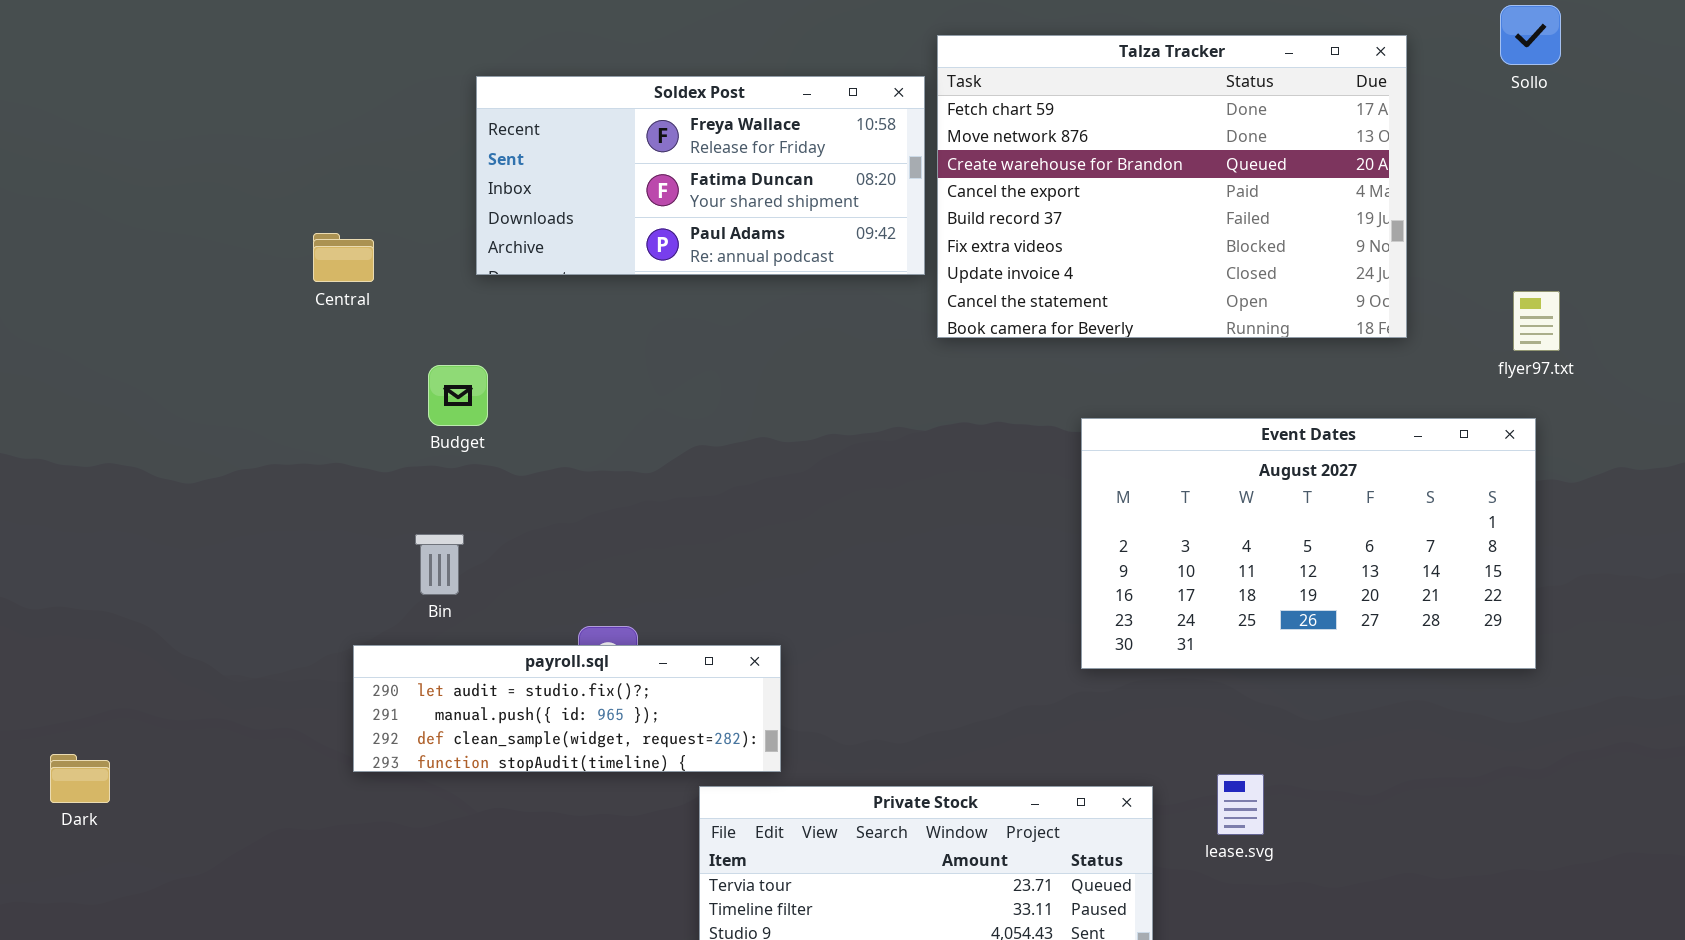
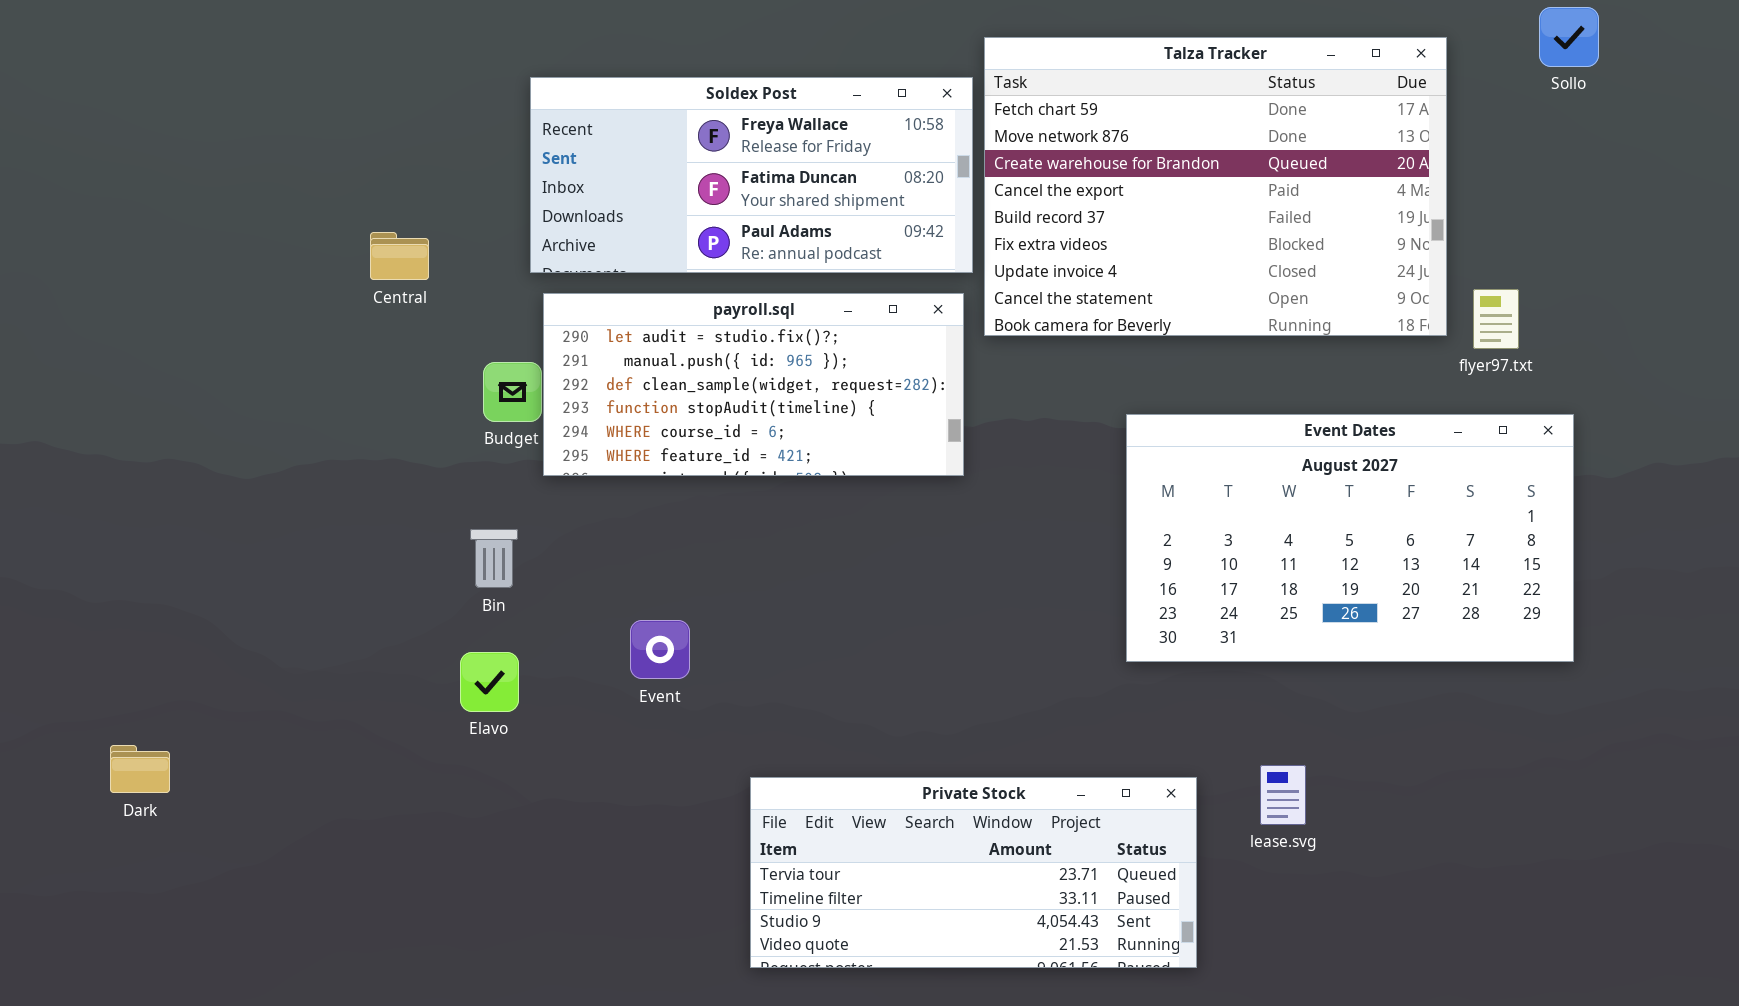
flyer97.txt: [1513,291,1560,351] -> [1473,289,1519,349], moved
payroll.sql: [353,645,781,772] -> [543,293,964,476], moved, resized

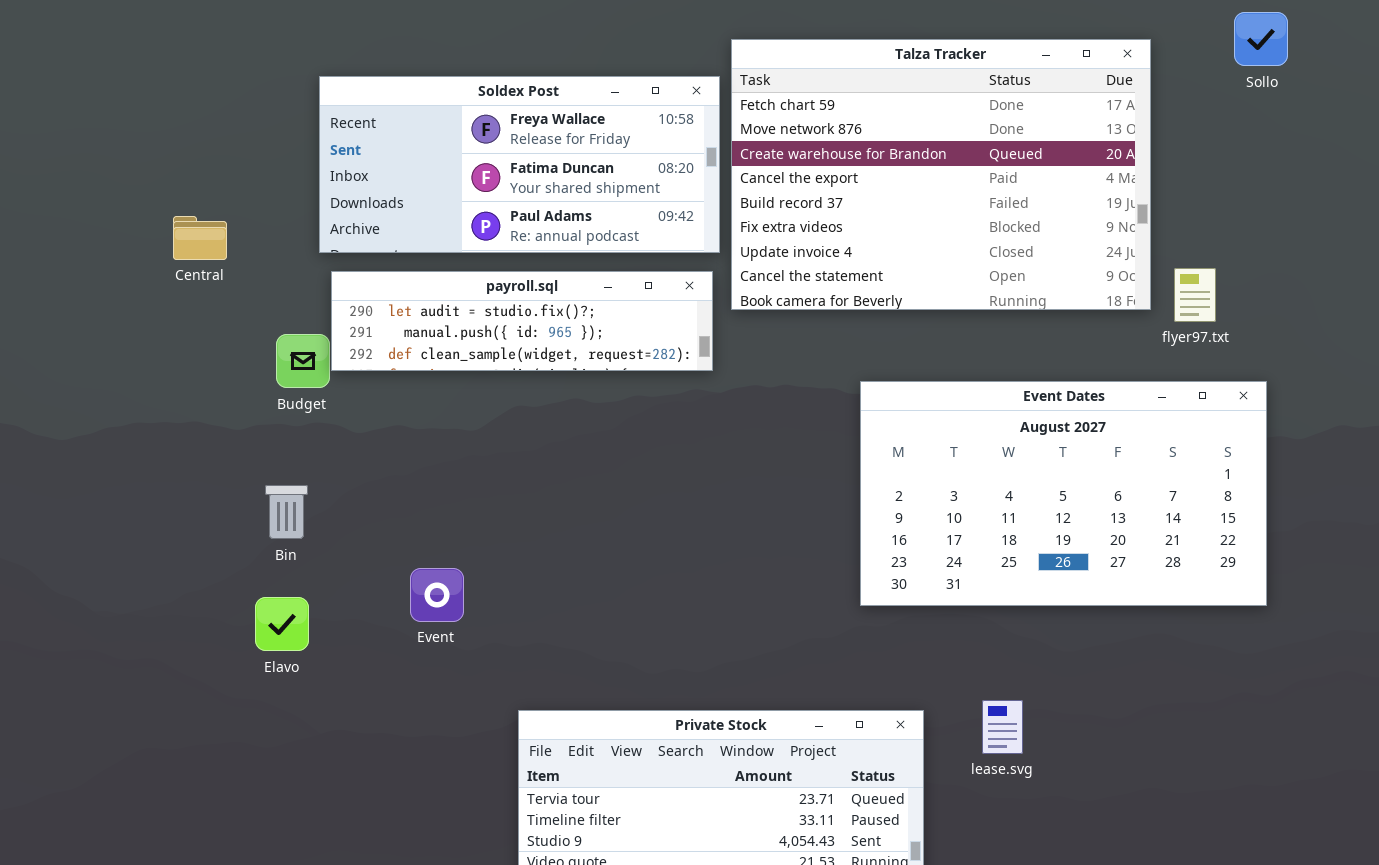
payroll.sql: [543,293,964,476] -> [331,271,713,371], resized

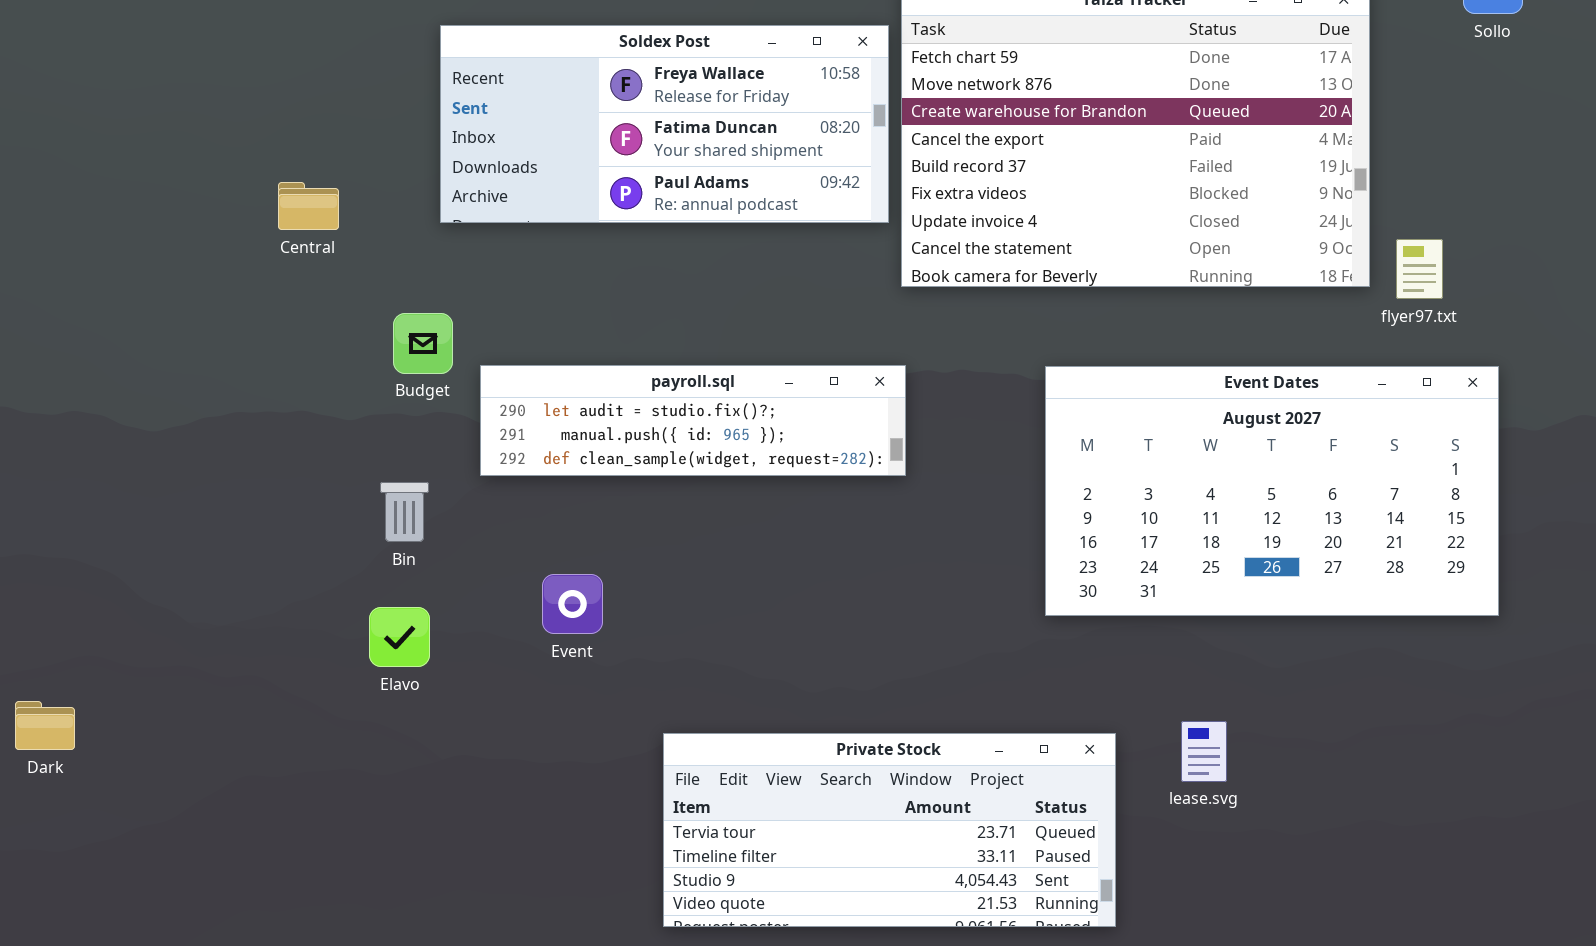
payroll.sql: [331,271,713,371] -> [480,365,906,476], moved

